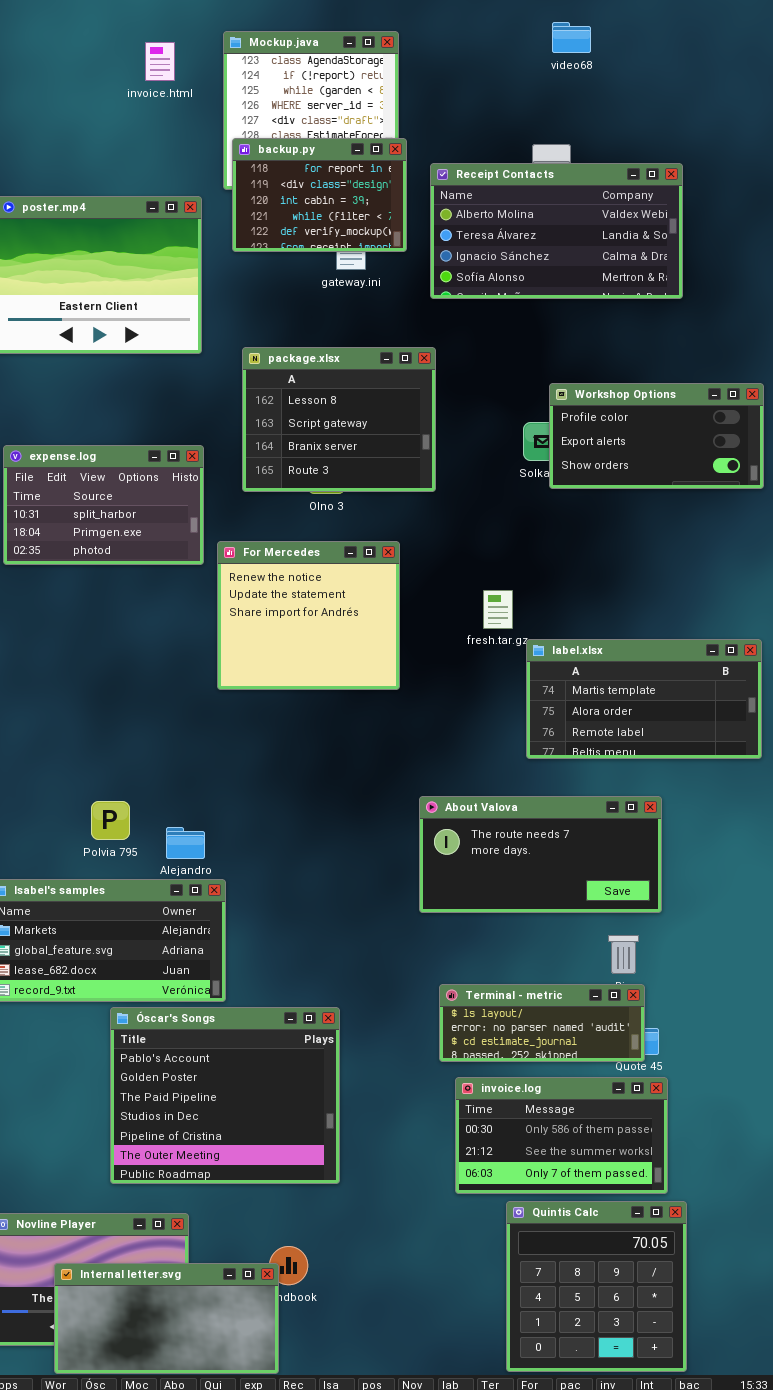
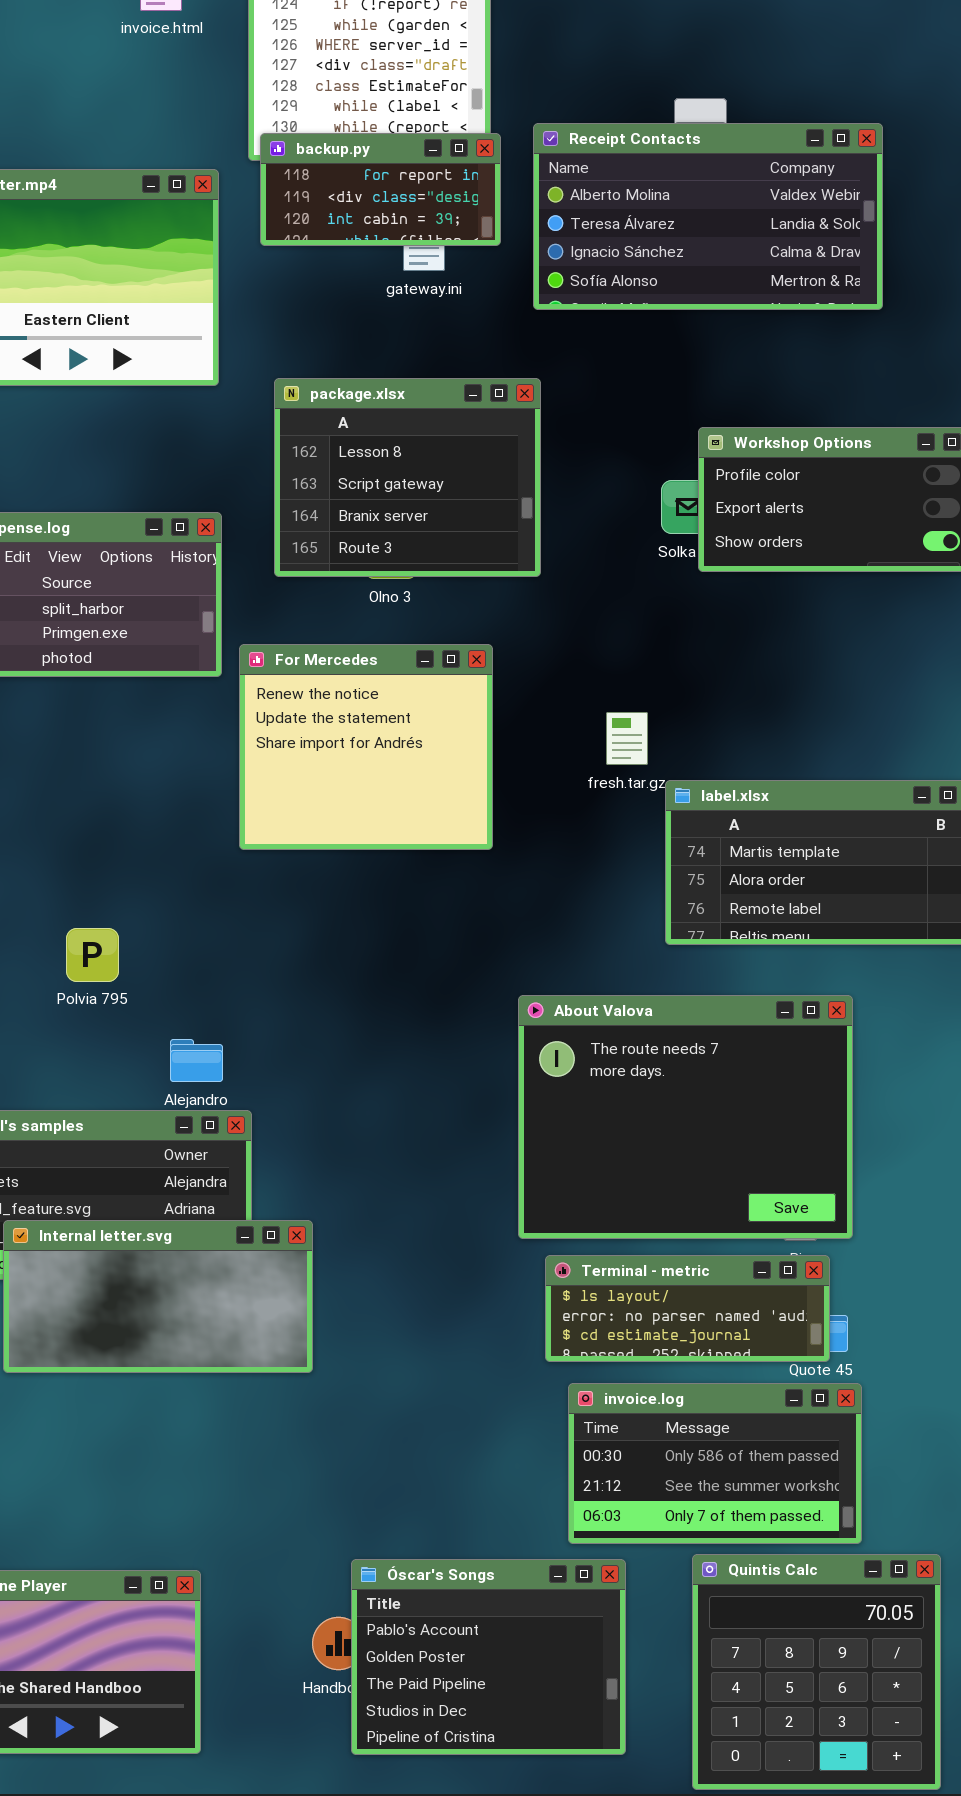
backup.py: [232,138,407,252] -> [260,133,501,246], resized
About Valova: [419,796,662,913] -> [518,995,853,1239], resized
Polvia 795: [91,801,130,840] -> [66,928,119,982], moved
Óscar's Songs: [110,1007,340,1184] -> [351,1559,626,1755], moved, resized
Quintis Calc: [506,1201,687,1372] -> [692,1554,941,1790], moved
Internal letter.svg: [54,1263,279,1374] -> [3,1220,313,1373], moved

